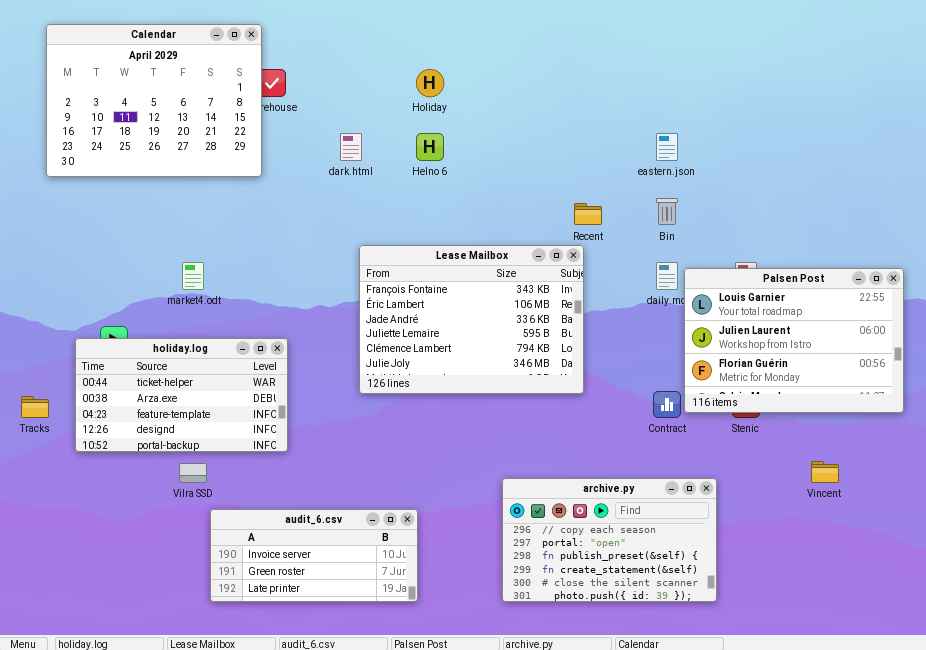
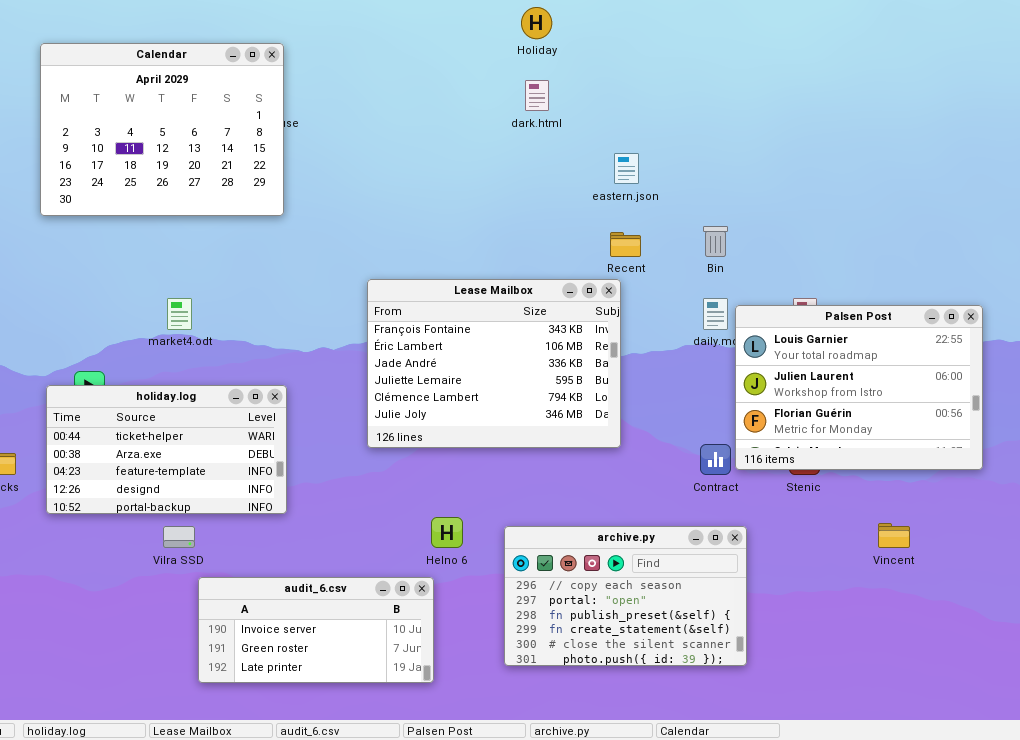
Calendar: [46,24,262,177] -> [40,43,284,216], moved
Holiday: [416,69,444,97] -> [521,7,552,39], moved
dark.html: [340,133,362,161] -> [525,80,549,111], moved
Helno 6: [416,133,444,161] -> [431,517,463,548], moved
eastern.json: [656,133,678,161] -> [614,153,639,184], moved
archive.py: [502,478,717,602] -> [504,526,747,666], moved

